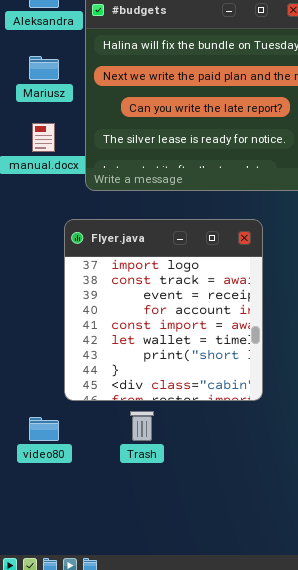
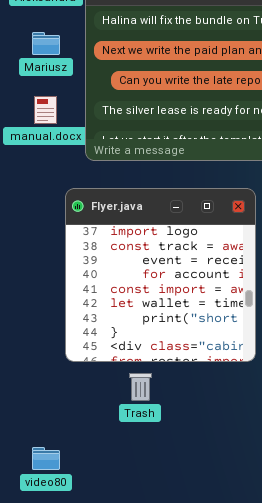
video80: [29,417,59,441] -> [32,447,60,470], moved

